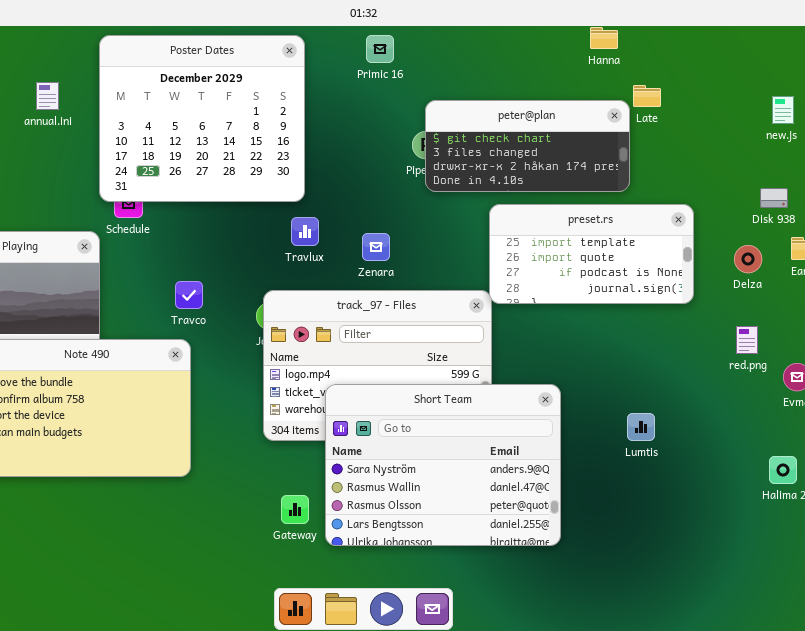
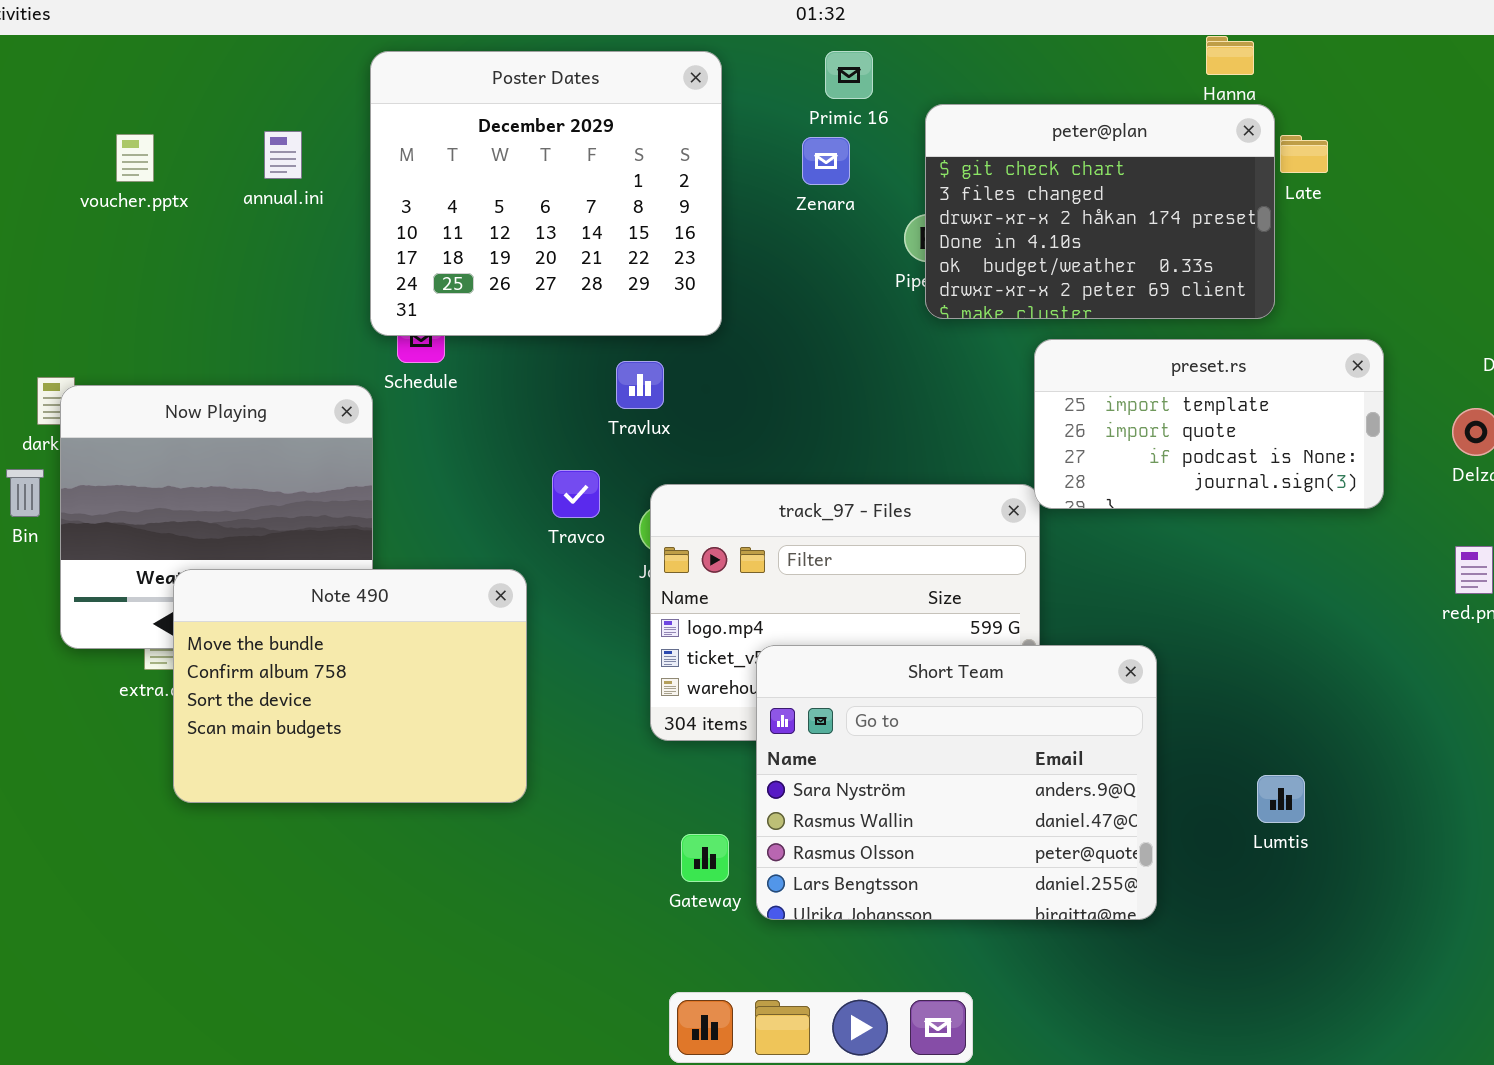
peter@plan: [425,100,630,192] -> [925,104,1275,319], resized
Travlux: [291,217,319,246] -> [616,361,664,409], moved
Zenara: [362,233,390,261] -> [802,137,850,185], moved
Travco: [175,281,203,309] -> [552,470,600,518], moved
Lumtis: [627,413,655,441] -> [1257,775,1305,823], moved

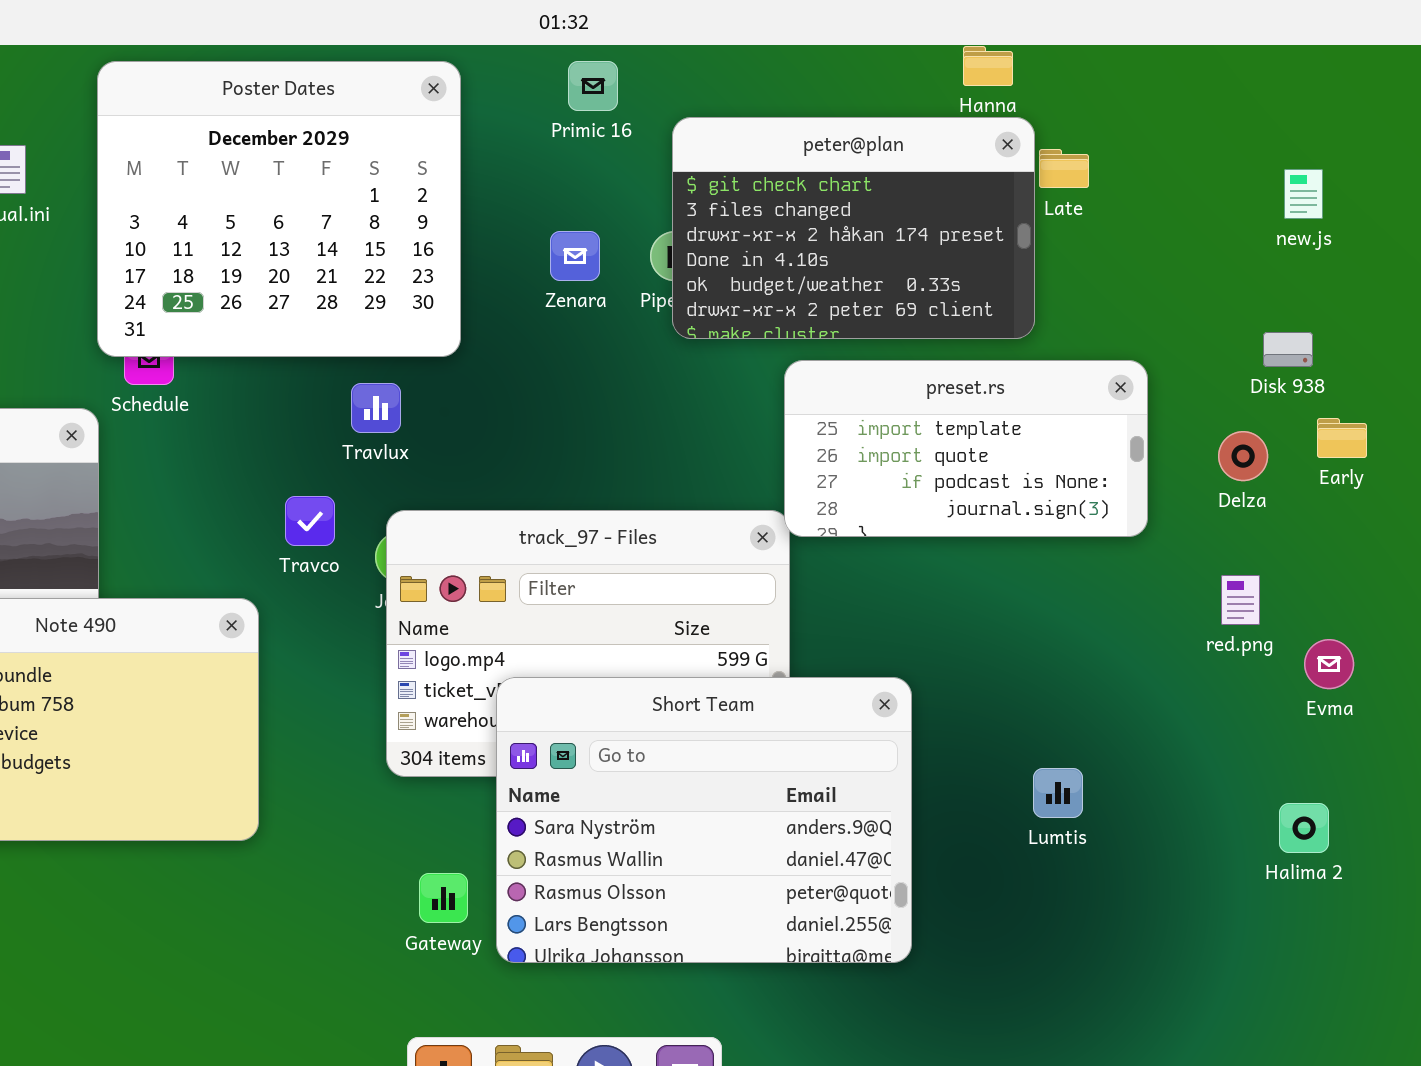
Zenara: [802,137,850,185] -> [550,231,600,281], moved
Lumtis: [1257,775,1305,823] -> [1033,768,1083,818], moved

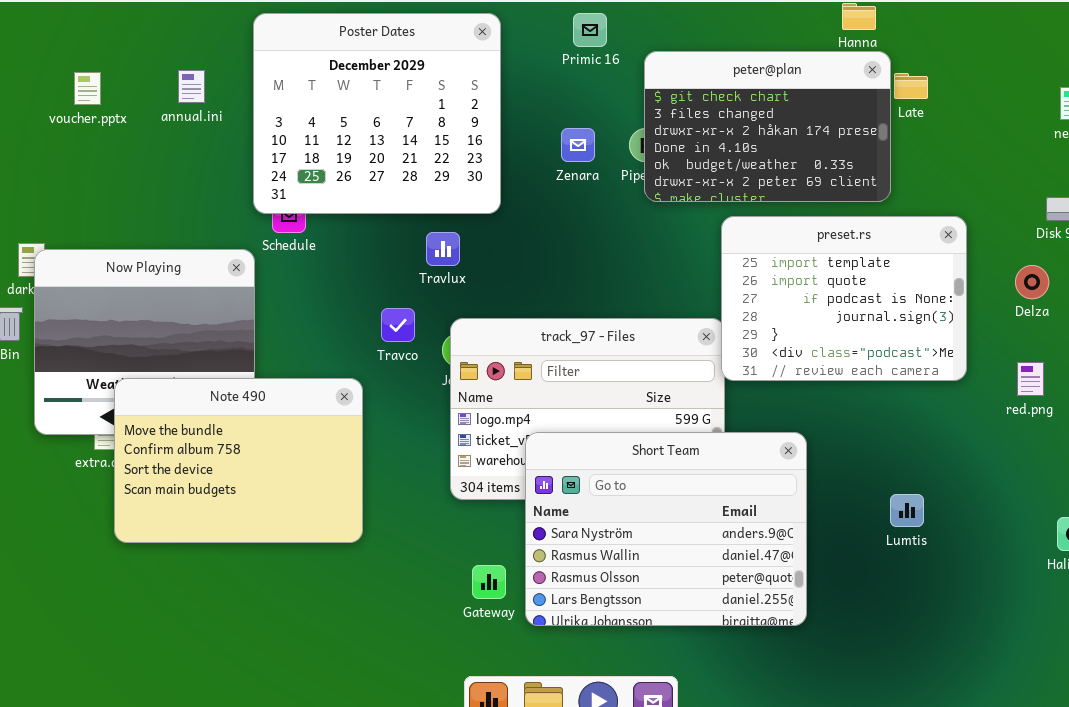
preset.rs: [784,360,1148,537] -> [721,216,967,381], resized

